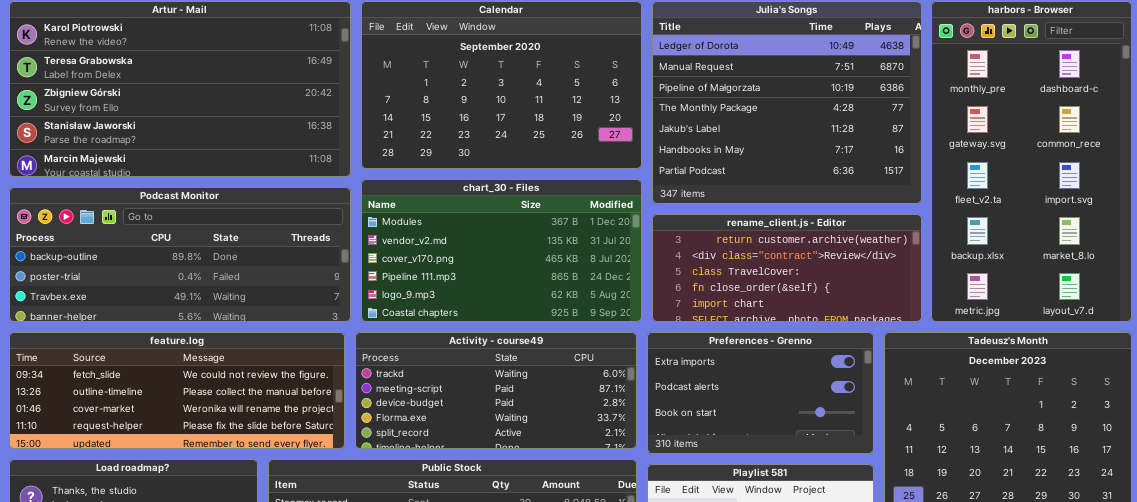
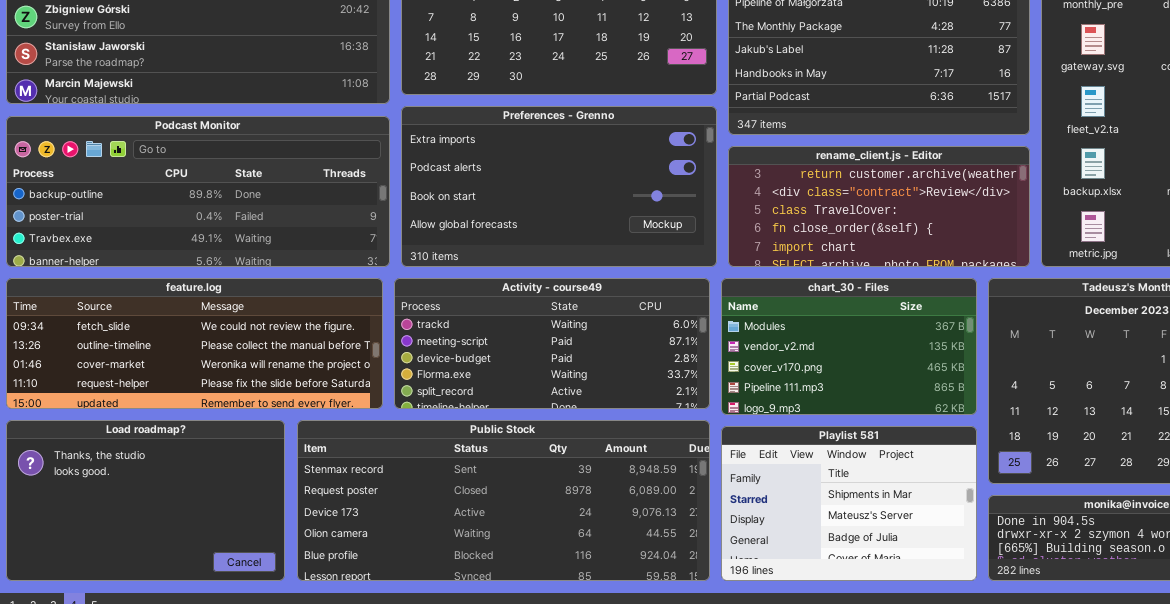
chart_30 - Files: [361,179,642,322] -> [721,278,977,415], moved, resized
Preferences - Grenno: [647,332,874,454] -> [401,106,717,267], moved, resized

